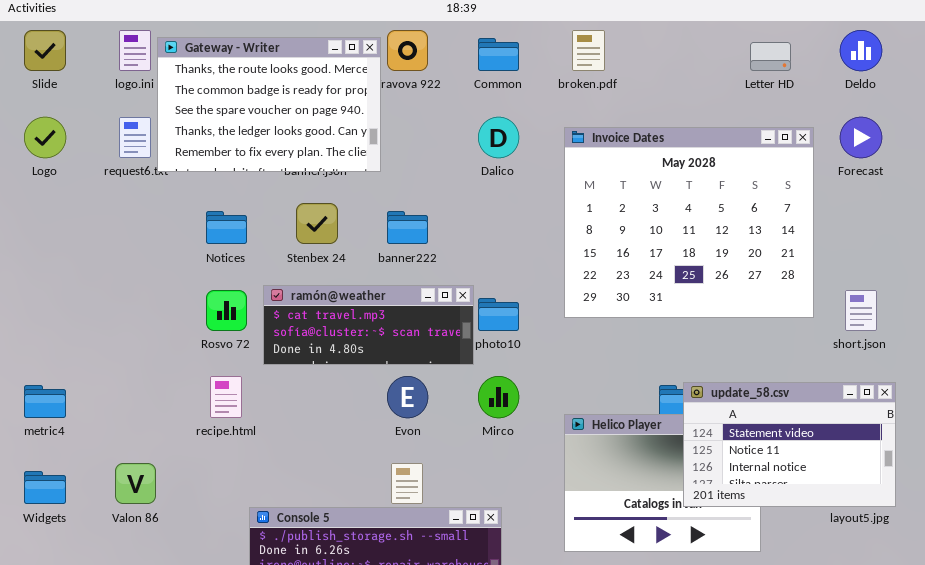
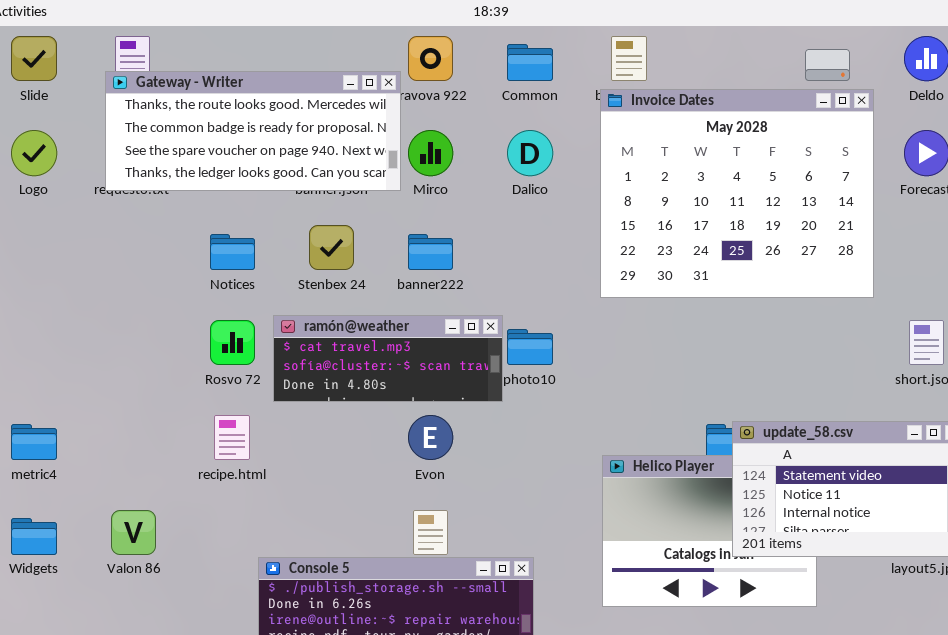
Gateway - Writer: [157,37,381,172] -> [105,71,401,191], resized
Invoice Dates: [564,127,814,318] -> [600,89,874,298], moved
Mirco: [478,376,519,418] -> [408,130,453,176], moved

